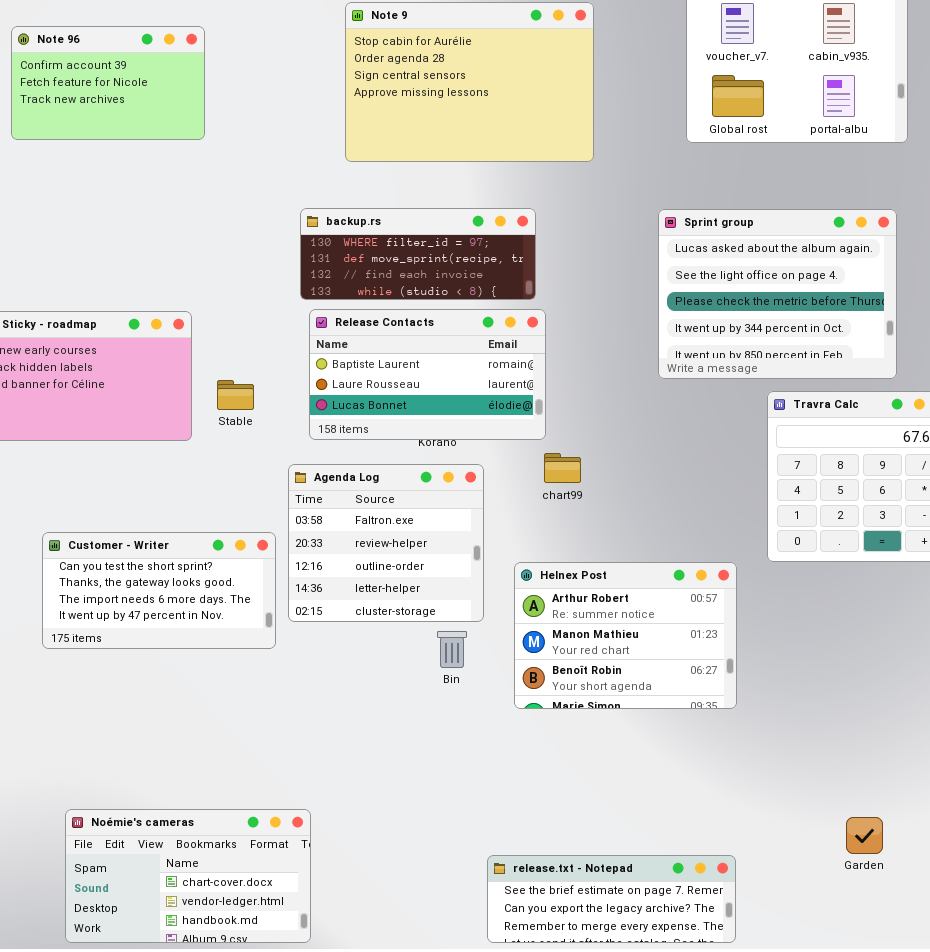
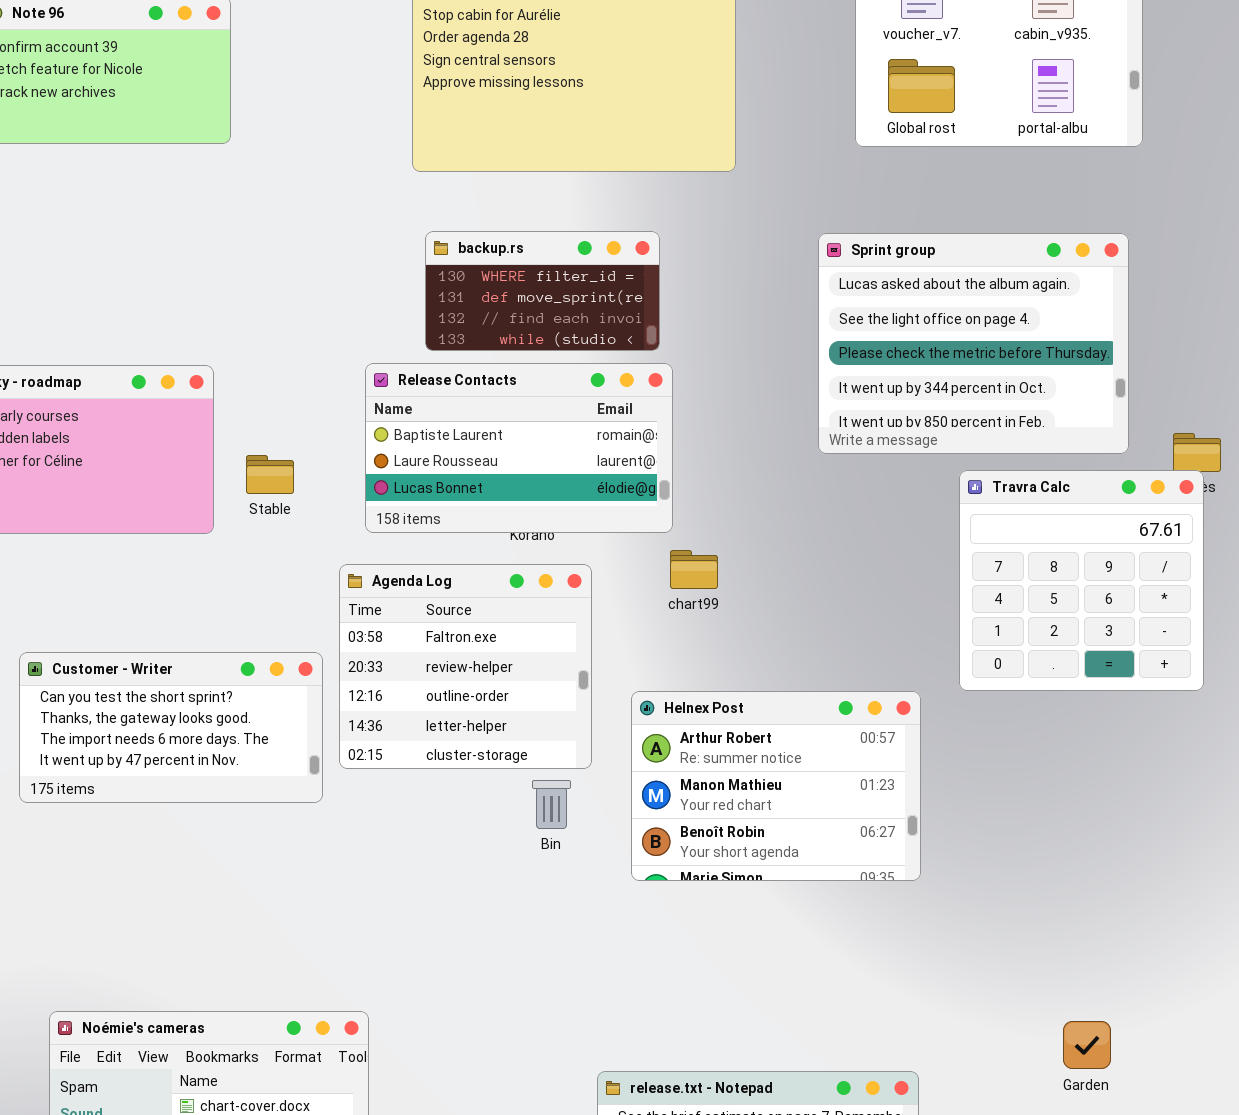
backup.rs: [300,208,536,300] -> [425,231,660,351], resized

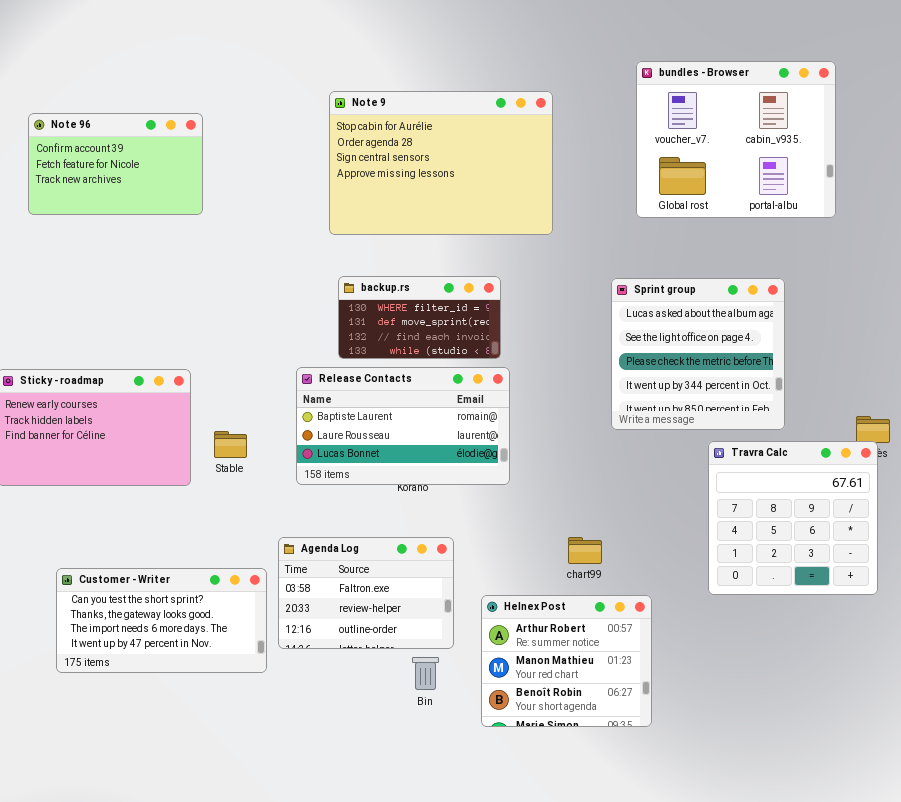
Sprint group: [818,233,1129,454] -> [611,278,785,430], resized
chart99: [670,550,718,589] -> [568,537,602,564], moved
Agenda Log: [339,564,592,769] -> [278,537,454,649], resized
Helnex Post: [631,691,921,881] -> [481,595,652,727], resized

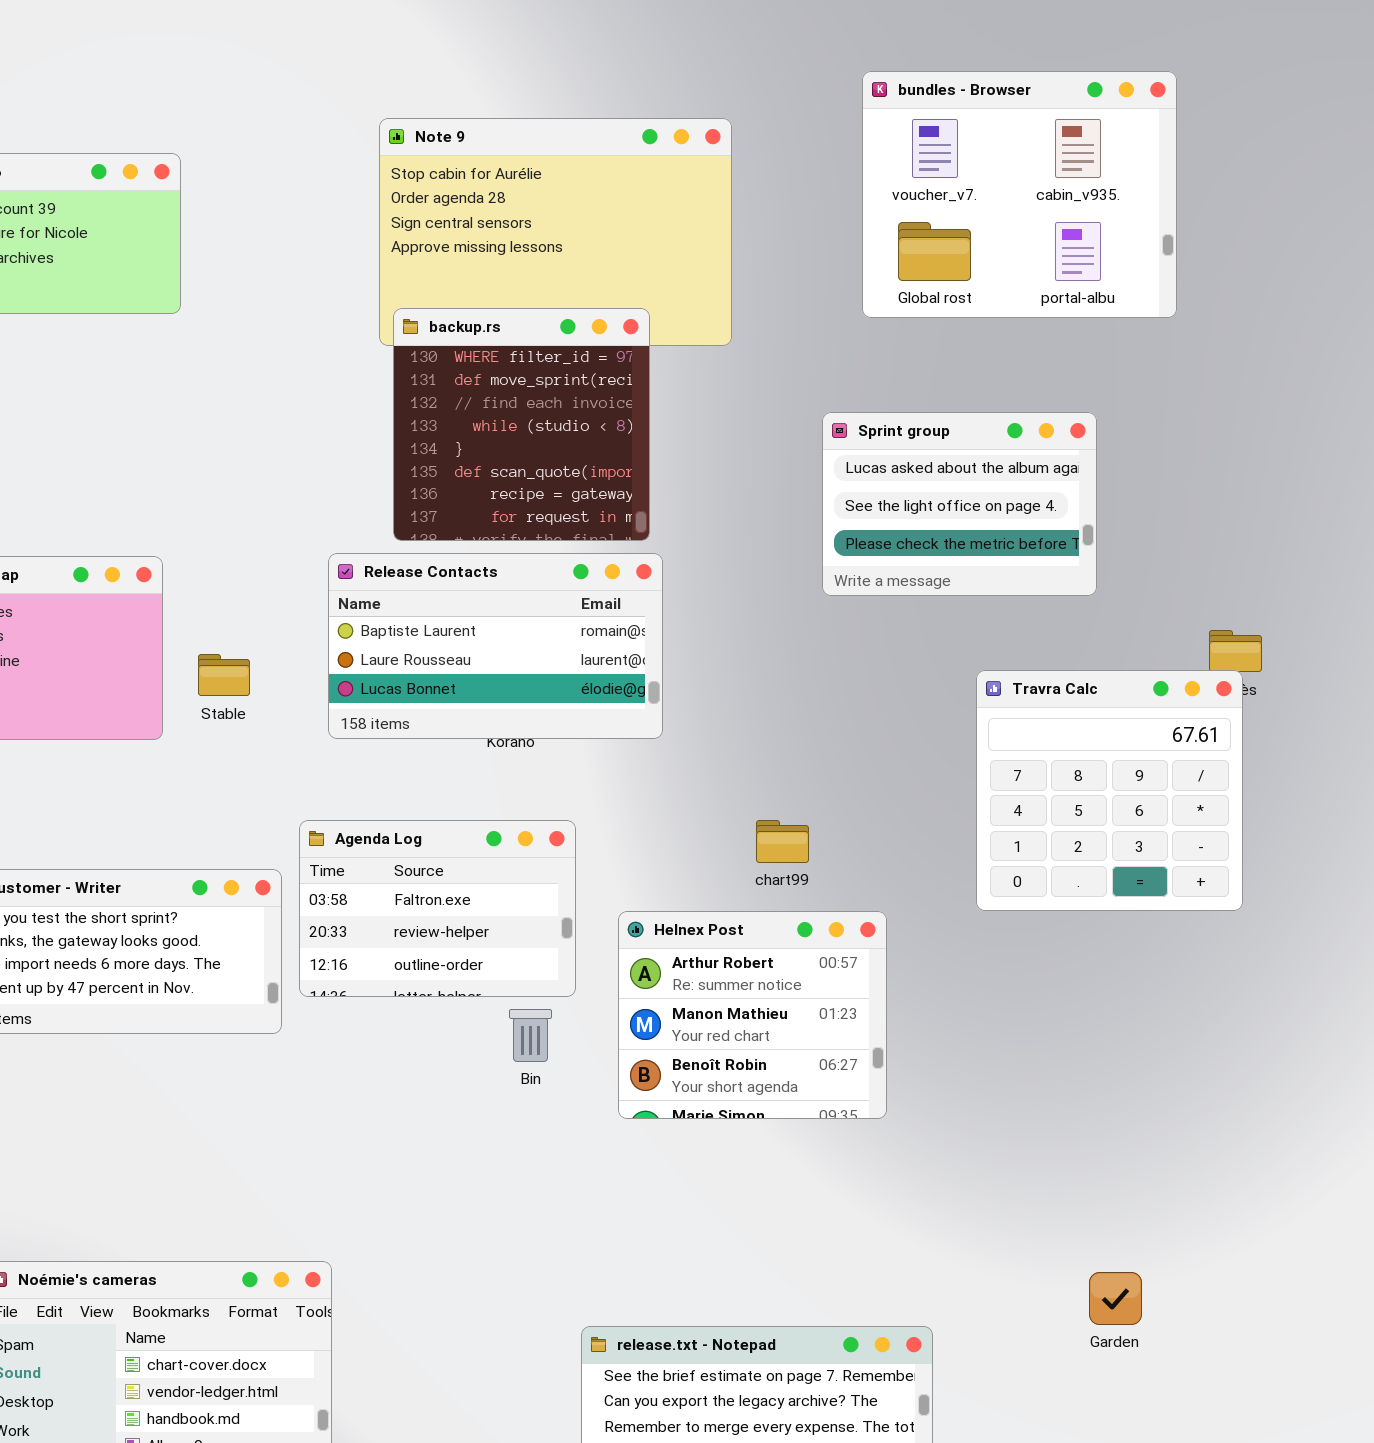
backup.rs: [338,276,501,359] -> [393,308,650,541], resized
Sprint group: [611,278,785,430] -> [822,412,1097,596], resized

